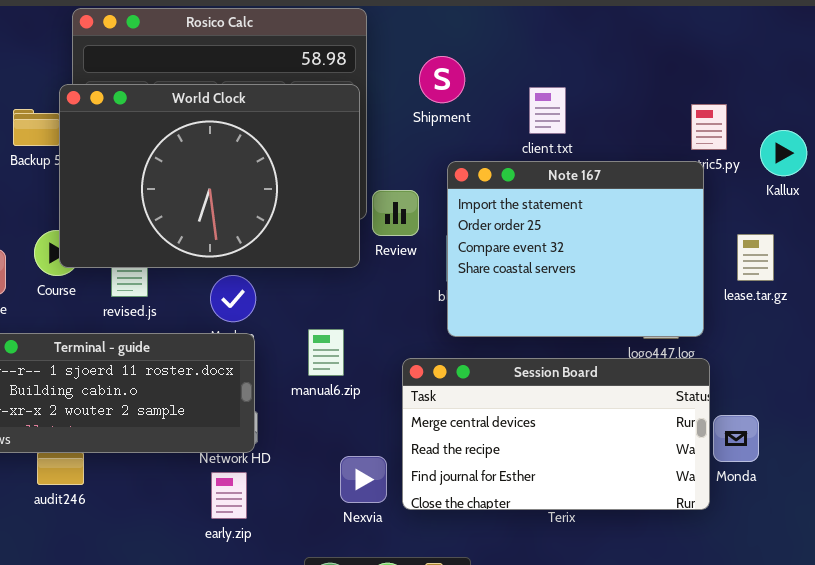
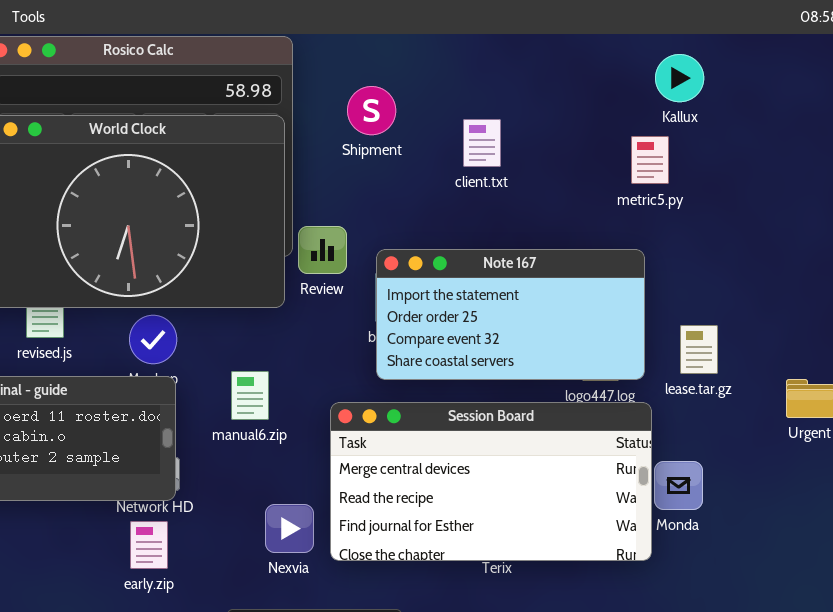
Kallux: [760,130,807,176] -> [655,54,704,102], moved
Note 167: [447,161,704,337] -> [376,249,645,380], resized
lease.tar.gz: [737,234,774,281] -> [680,325,718,374], moved

